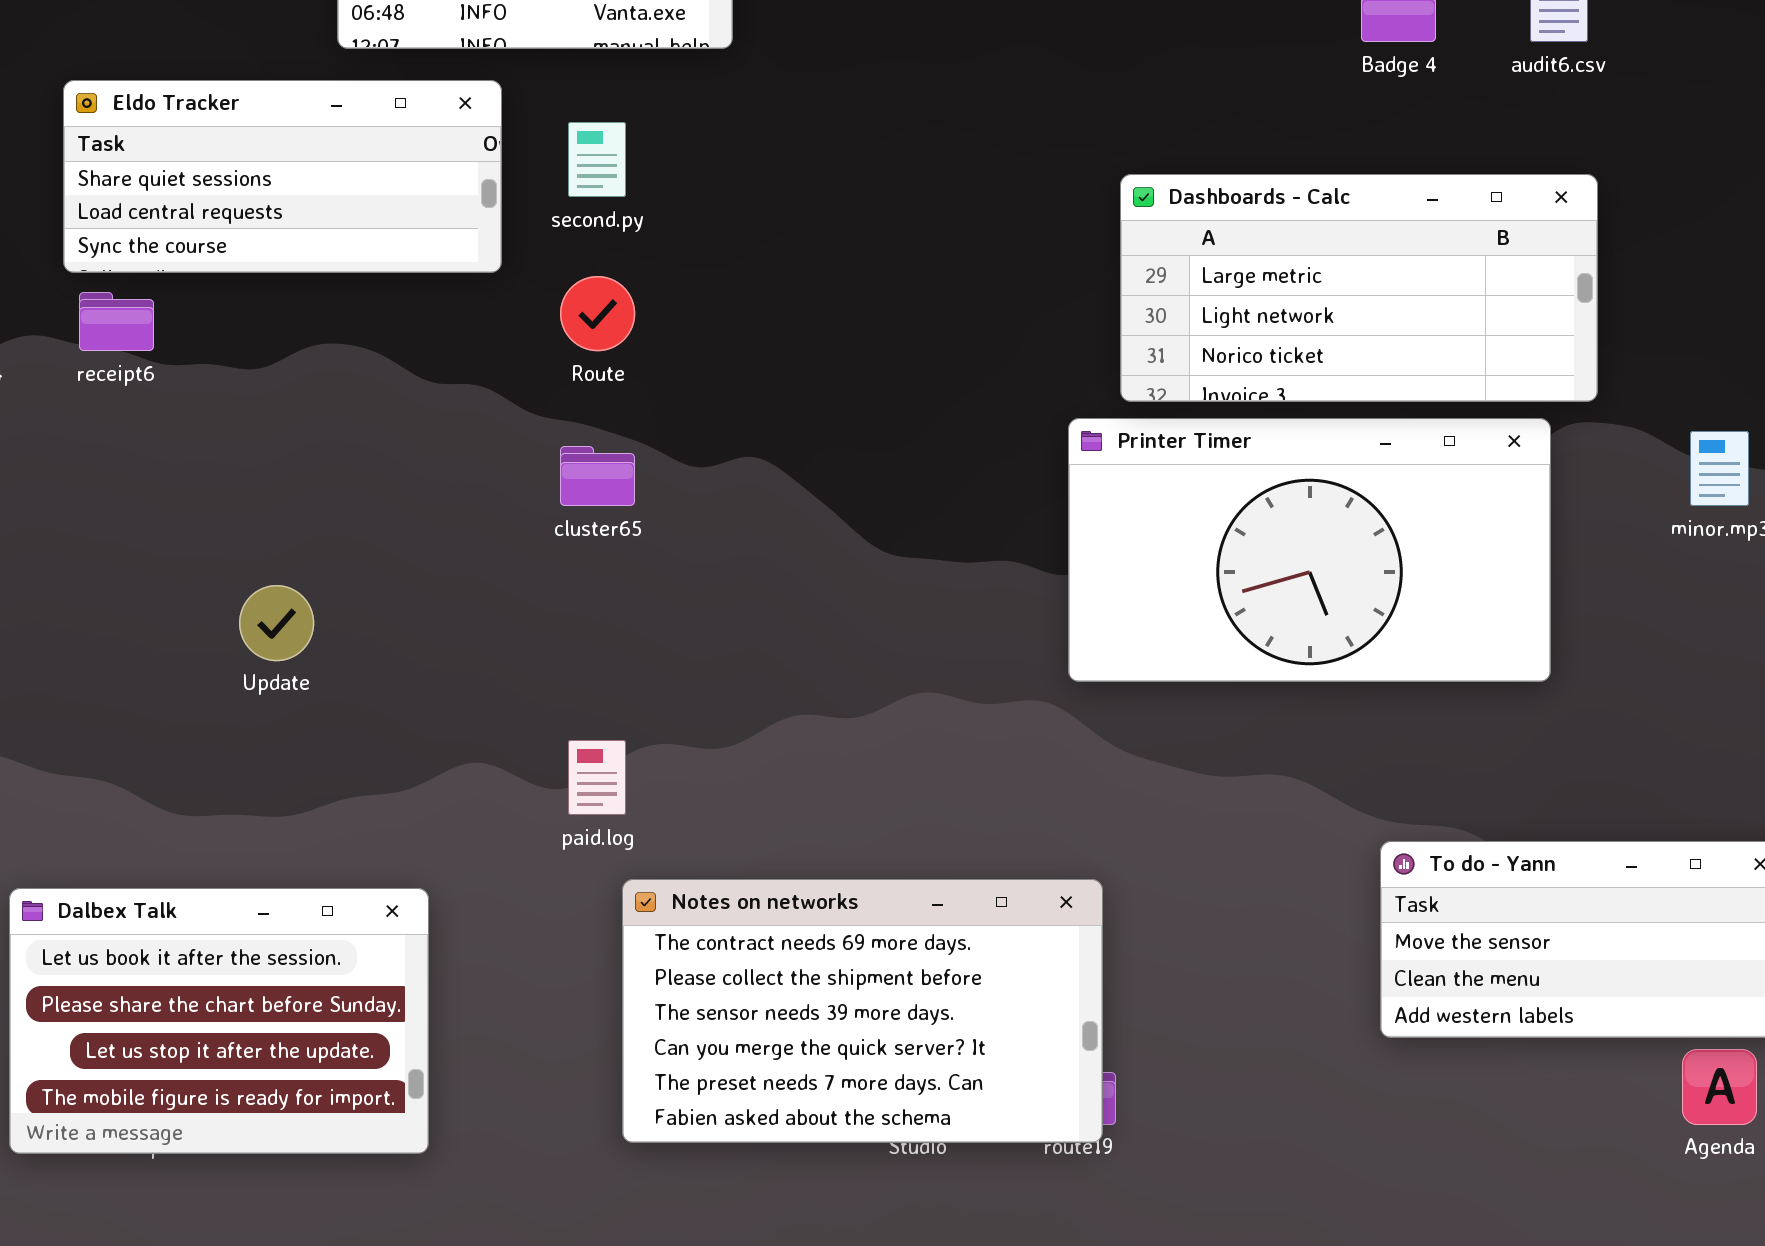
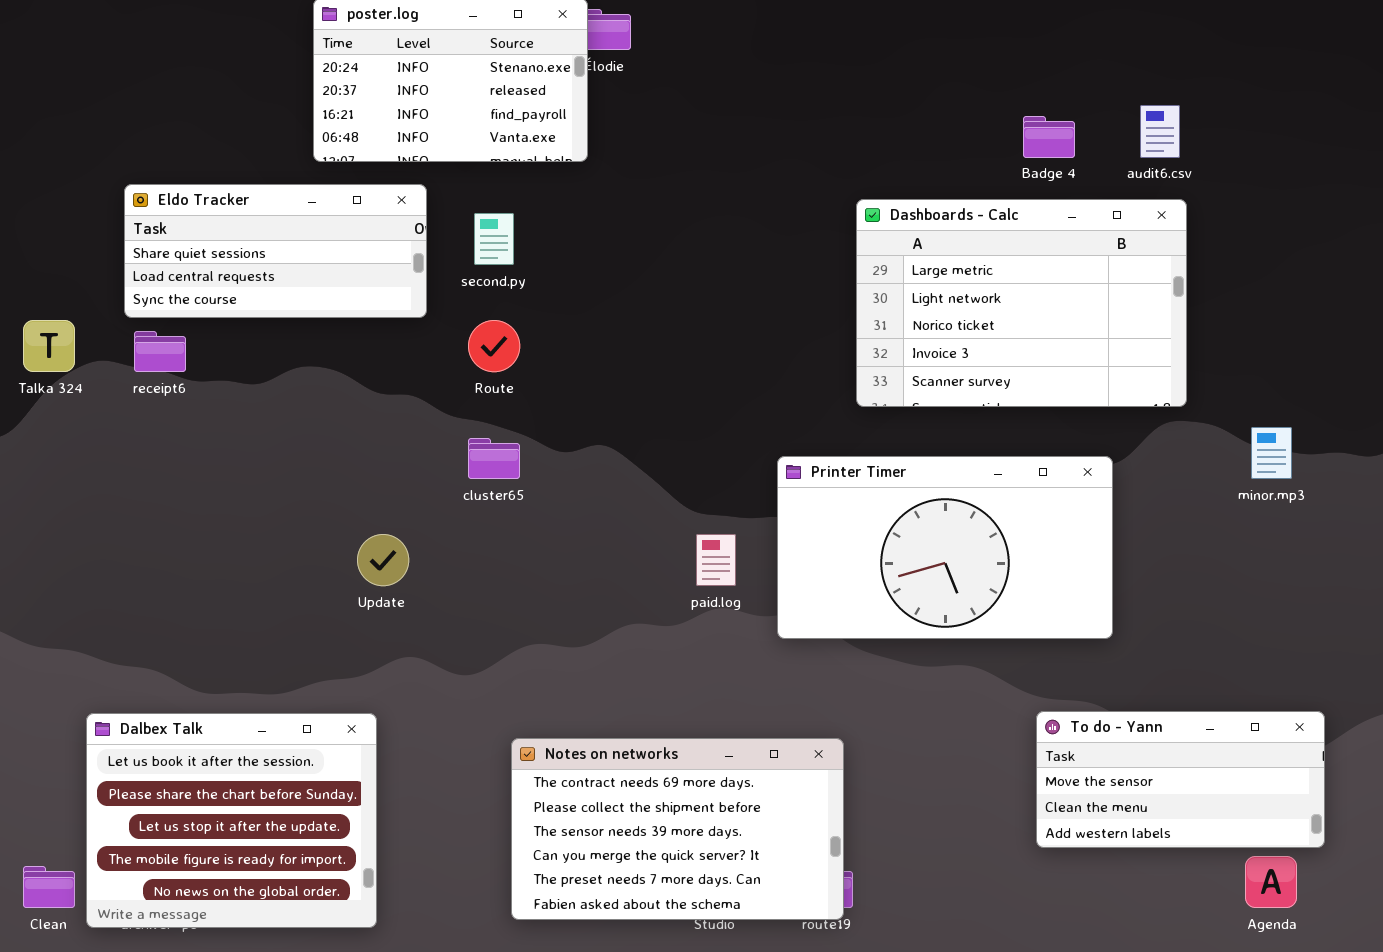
Dashboards - Calc: [1120,174,1598,402] -> [856,199,1187,407], resized
Printer Timer: [1068,418,1551,682] -> [777,456,1113,639], moved
Update: [239,585,314,661] -> [357,534,409,586], moved
paid.log: [568,740,626,815] -> [696,534,736,586], moved
Dalbex Talk: [9,888,429,1154] -> [86,713,377,928], resized

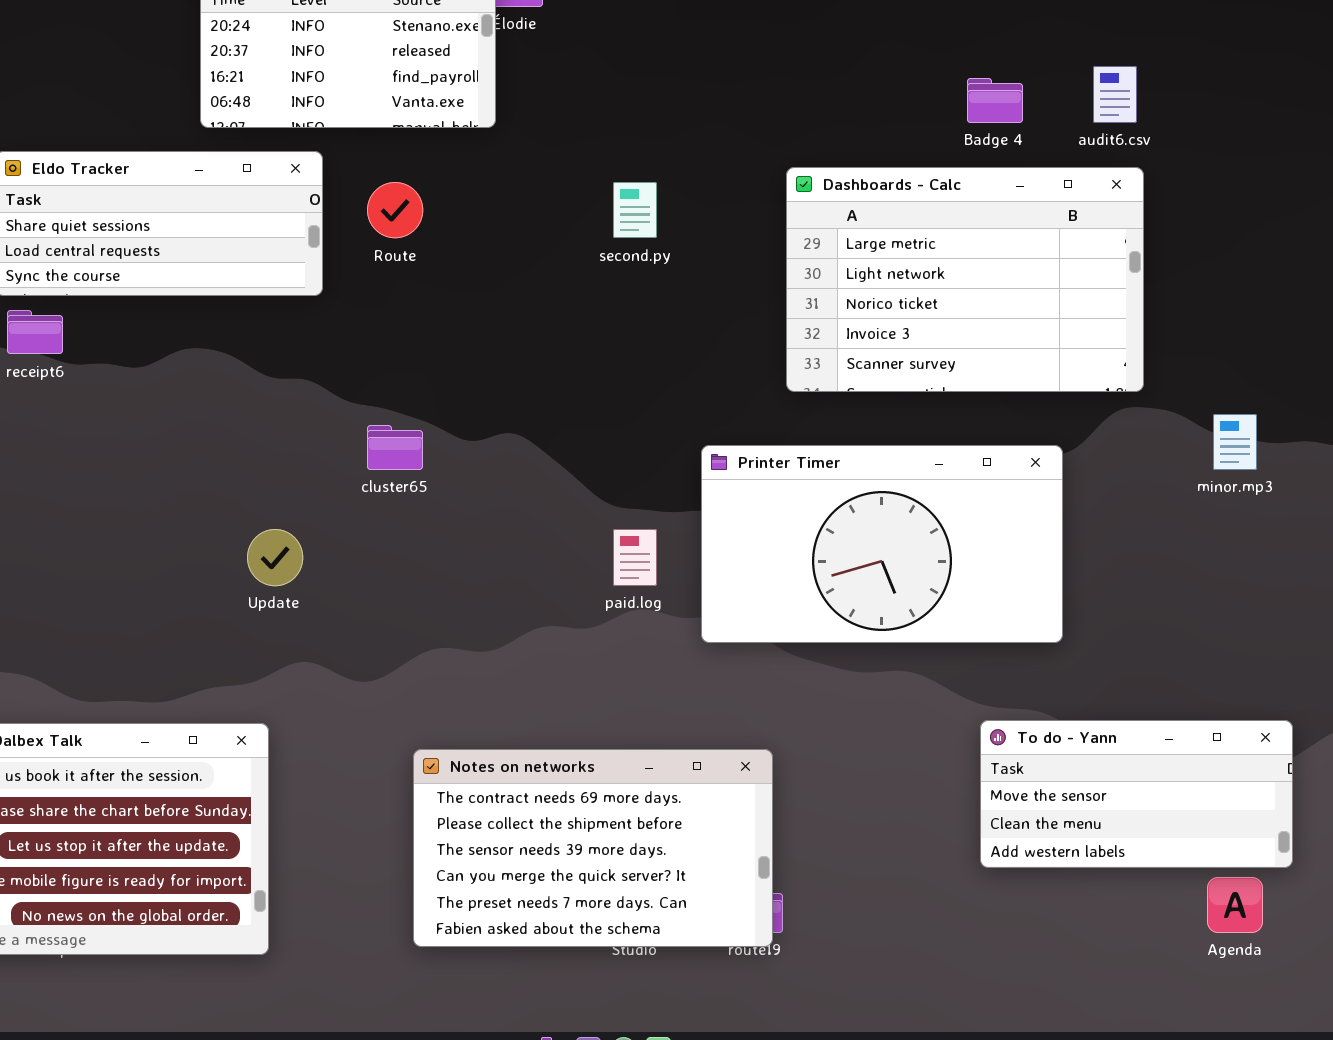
second.py: [474,213,514,265] -> [613,182,657,238], moved
Route: [468,320,520,372] -> [367,182,423,238], moved

